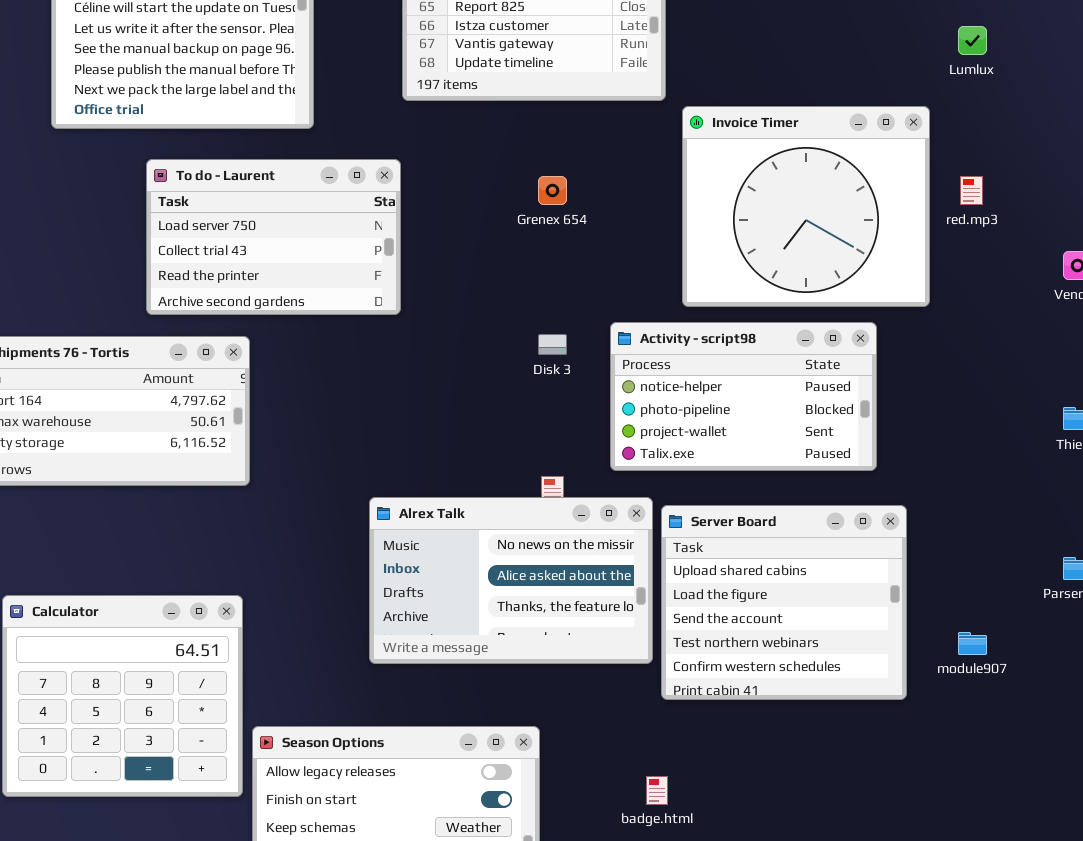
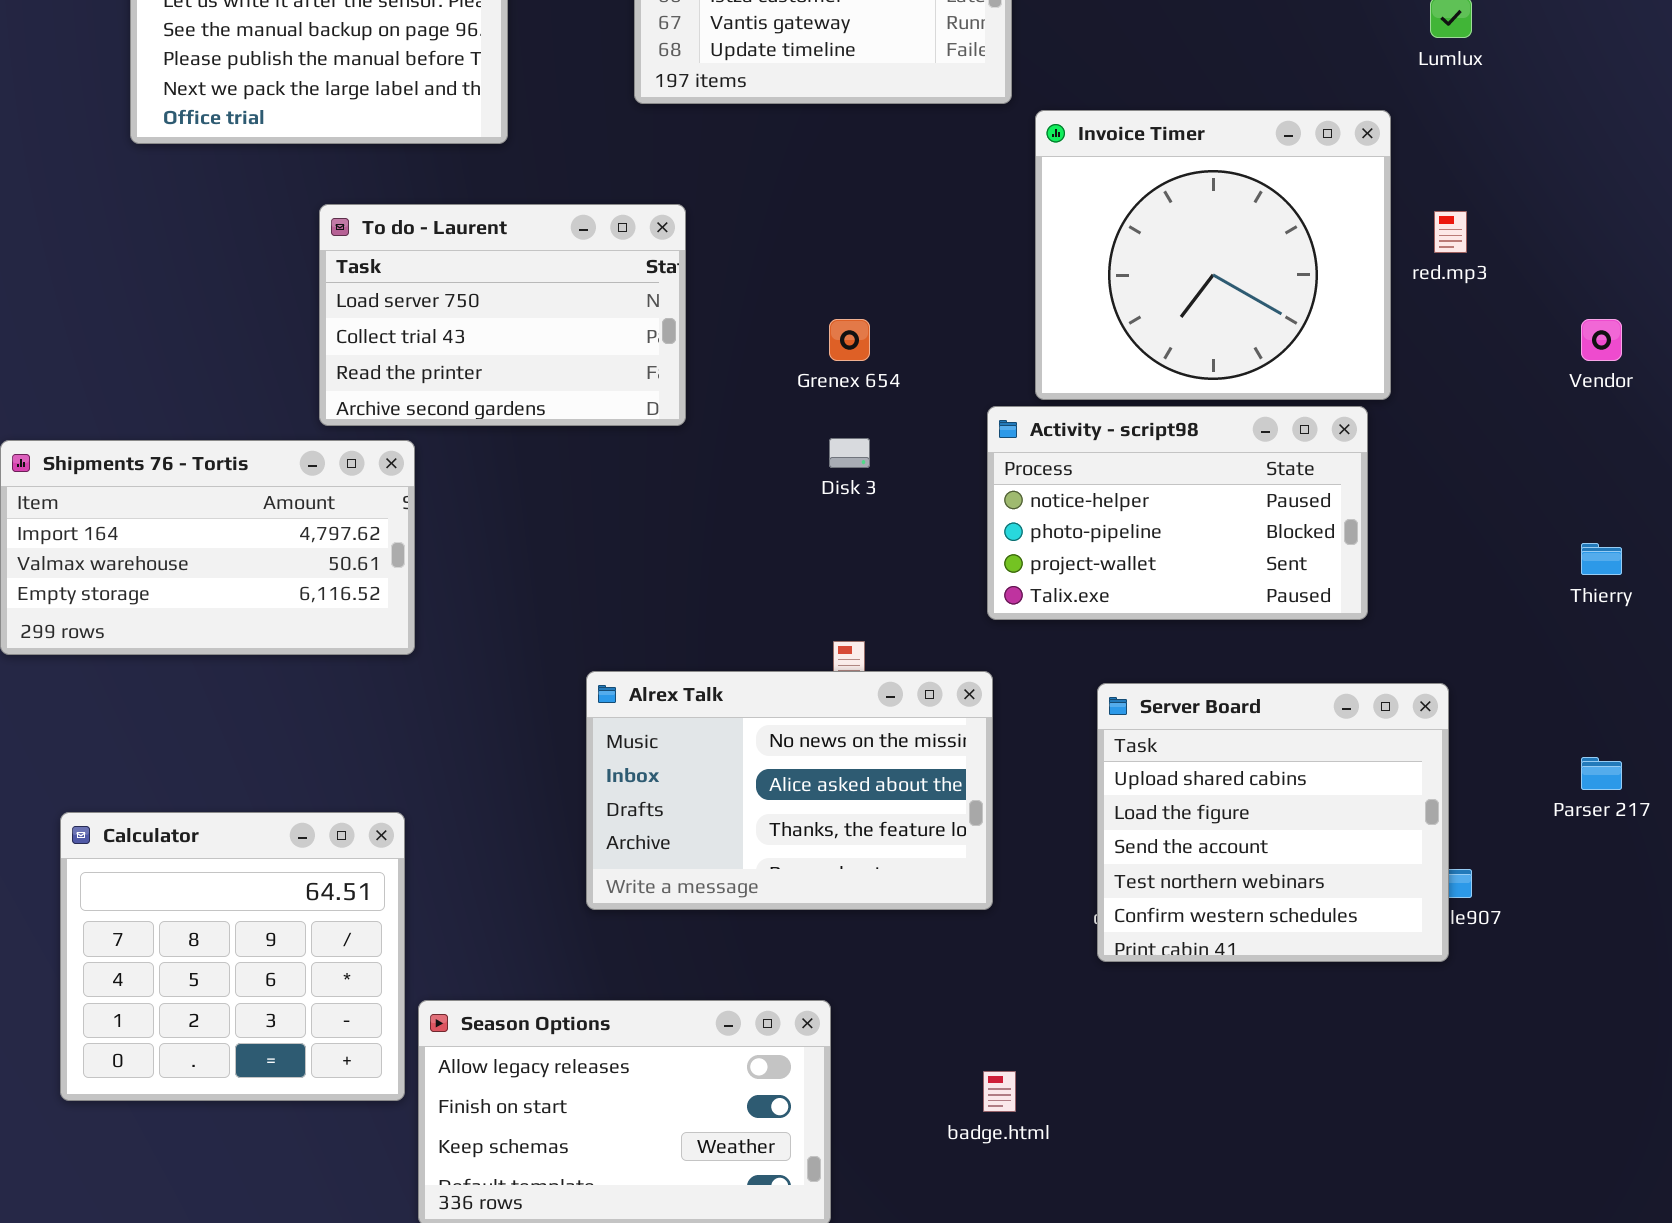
To do - Laurent: [146,159,401,315] -> [319,204,686,426], moved
Grenex 654: [538,176,567,205] -> [829,319,870,361], moved
Activity - script98: [610,322,877,471] -> [987,406,1368,620], moved
Server Board: [661,505,907,700] -> [1097,683,1449,962], moved

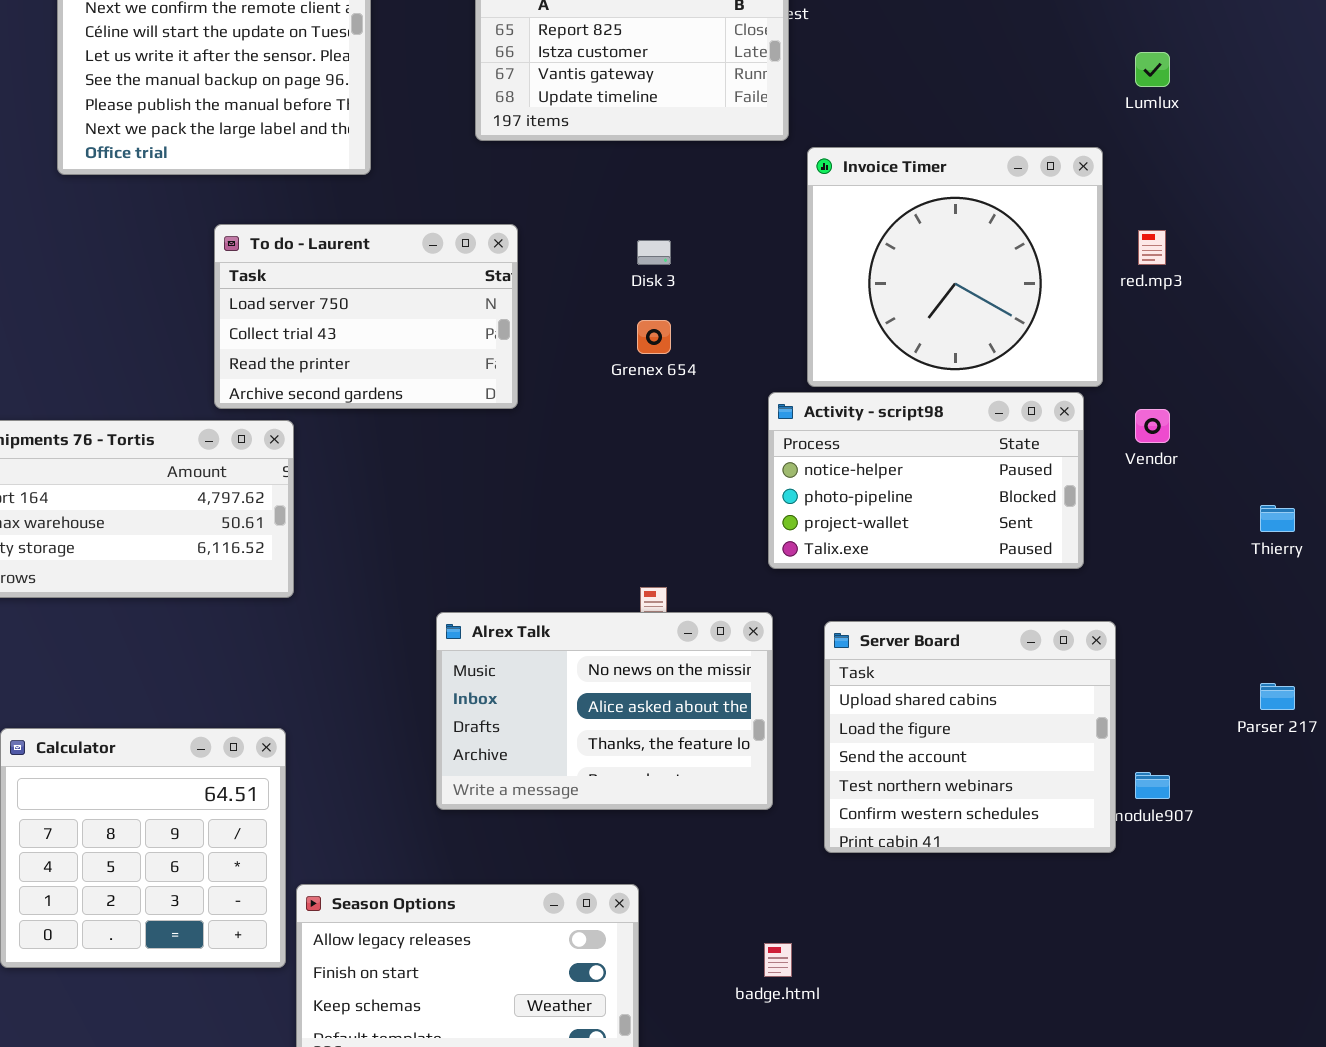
Vendor: [1581,319,1622,361] -> [1135,409,1170,443], moved
Disk 3: [829,438,870,468] -> [637,240,671,265], moved
Server Board: [1097,683,1449,962] -> [824,621,1116,853], moved

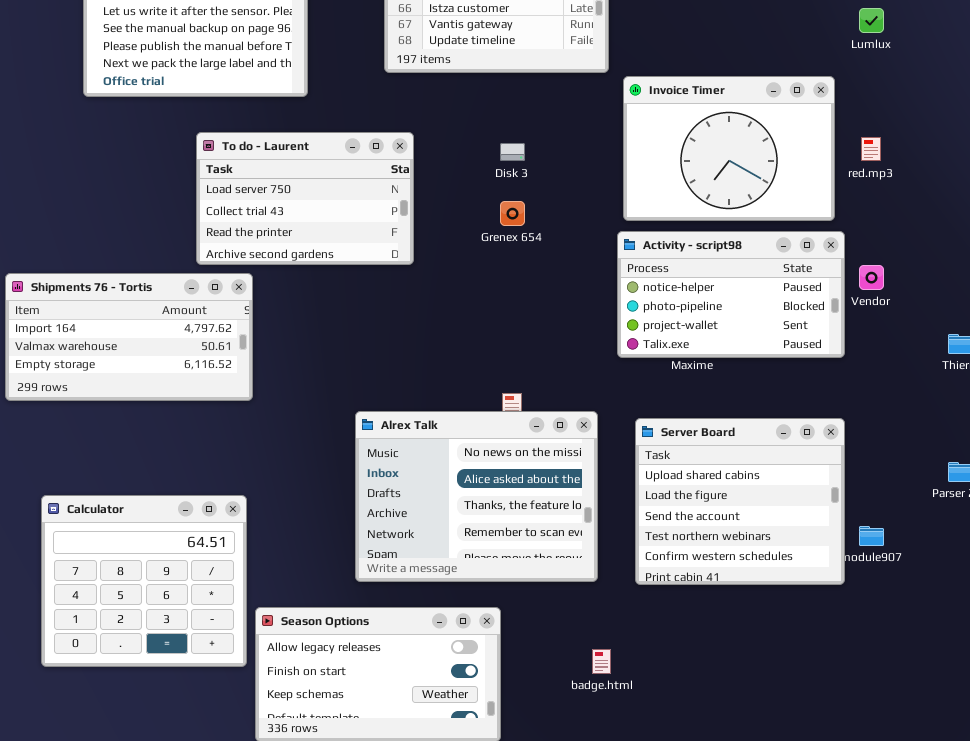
Invoice Timer: [807,147,1103,387] -> [623,76,835,221], resized
Activity - script98: [768,392,1084,569] -> [617,231,845,358], moved
Alrex Talk: [436,612,773,810] -> [355,411,598,582], resized

